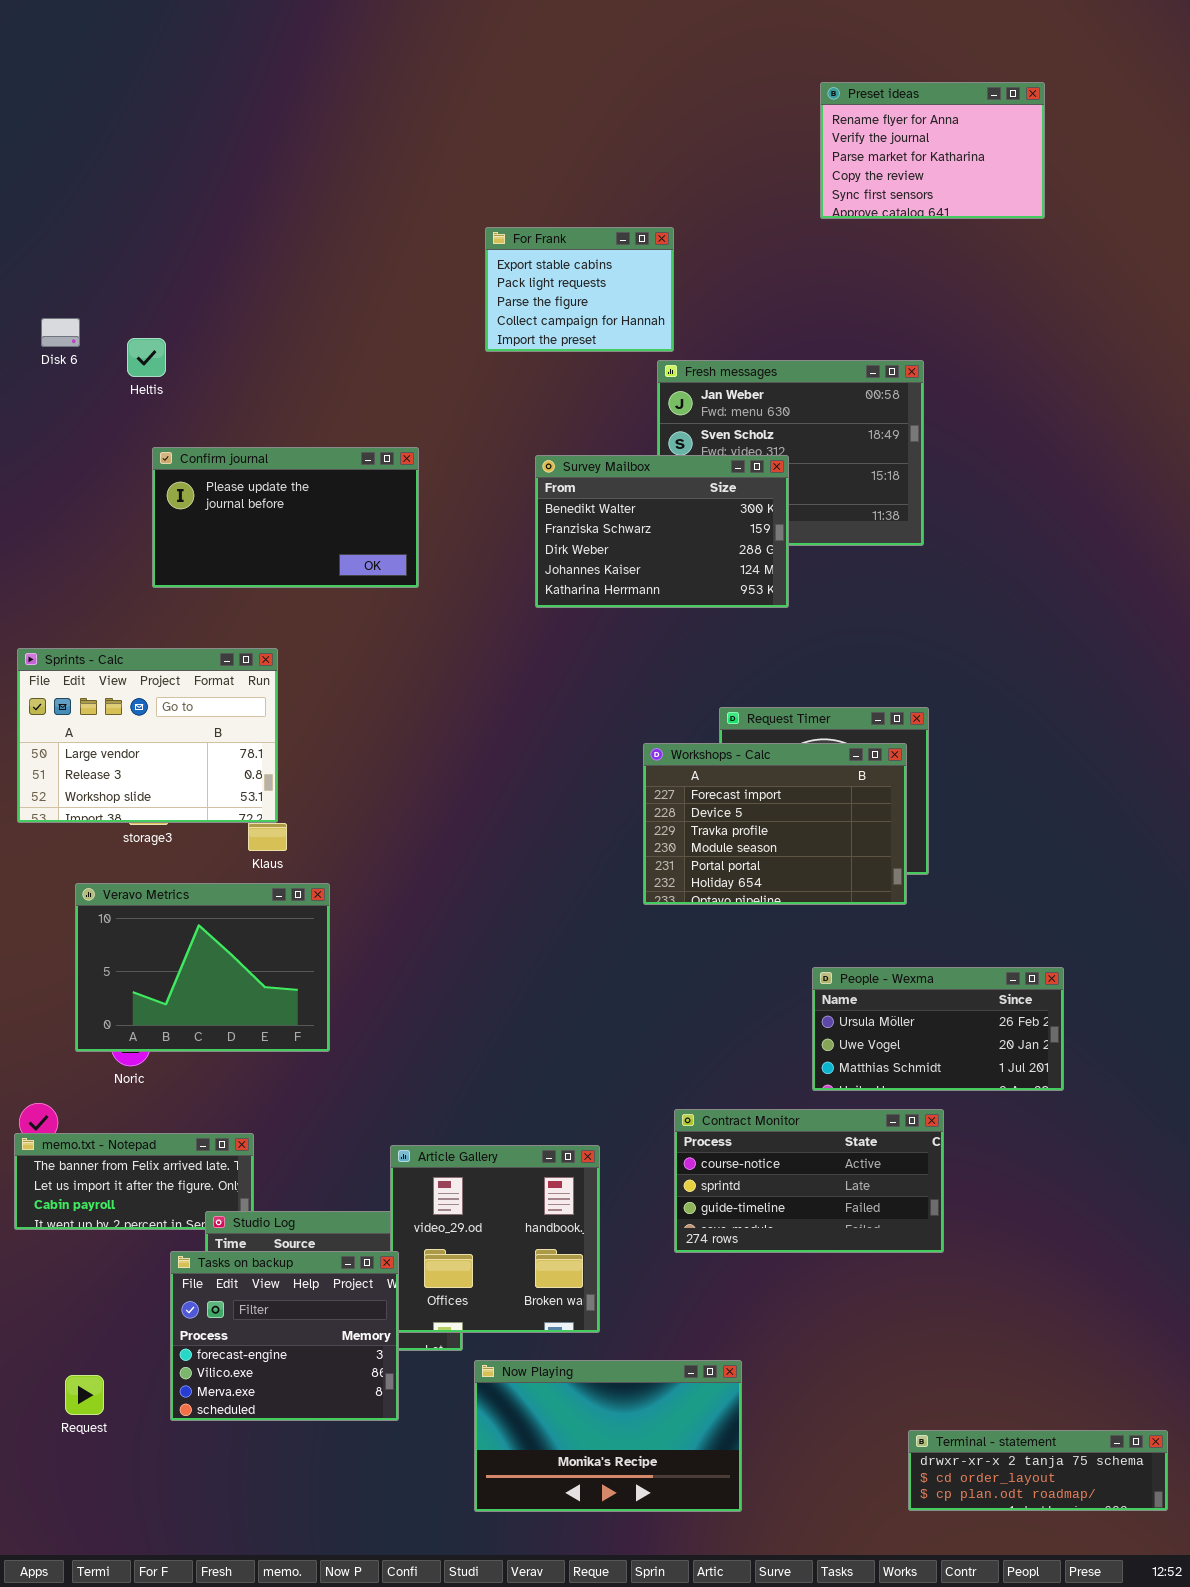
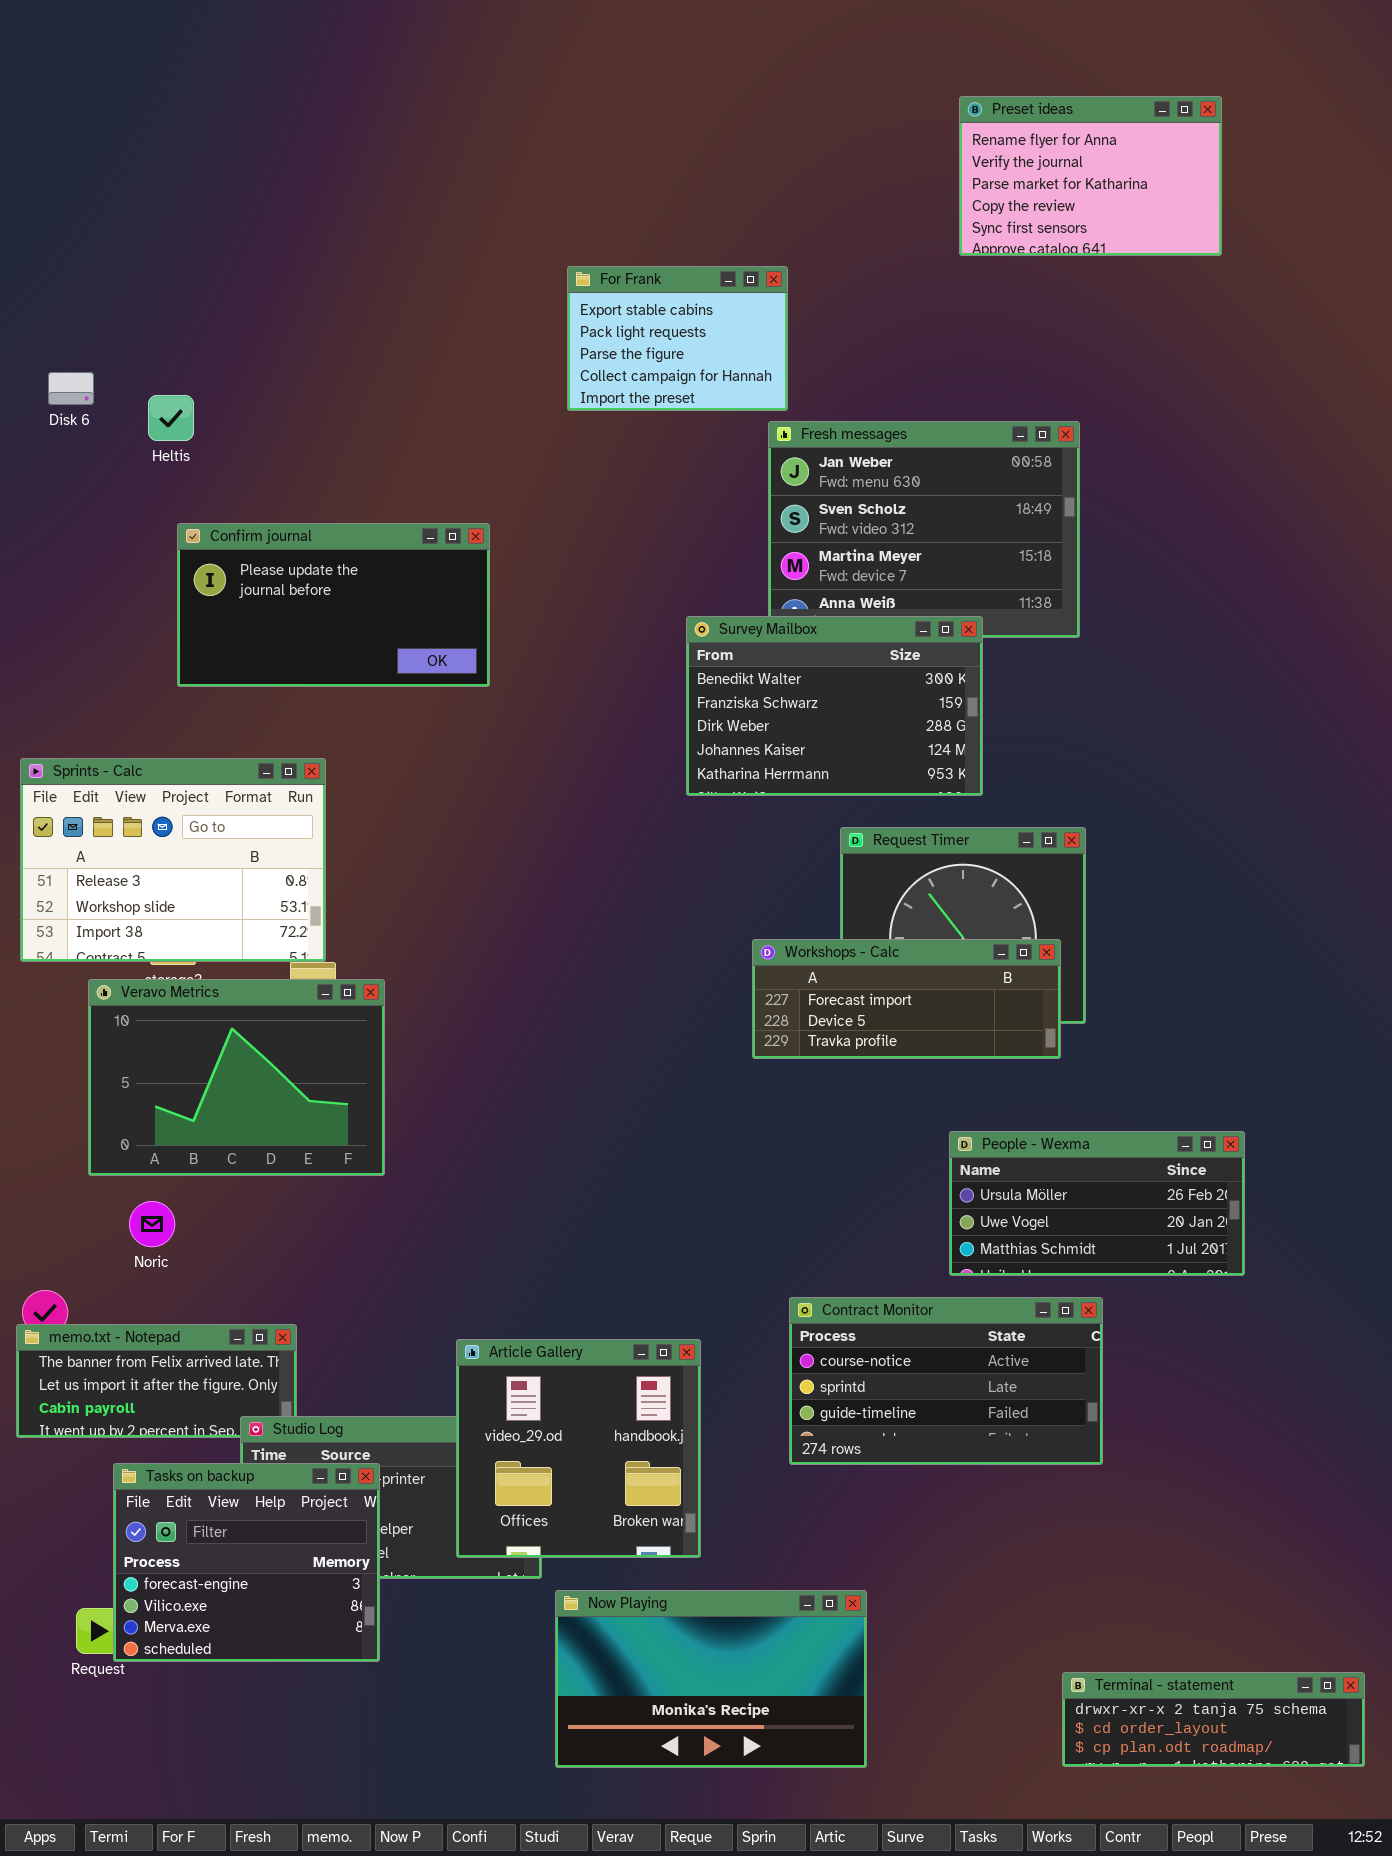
Survey Mailbox: [535,455,789,608] -> [686,616,983,796], moved
Sprints - Calc: [17,648,278,823] -> [20,758,326,962], scrolled down 1 row
Workshops - Calc: [643,743,907,905] -> [752,939,1061,1059], resized
Veravo Metrics: [75,883,330,1052] -> [88,979,385,1176], moved
Tasks on backup: [170,1251,399,1421] -> [113,1463,380,1662], moved

